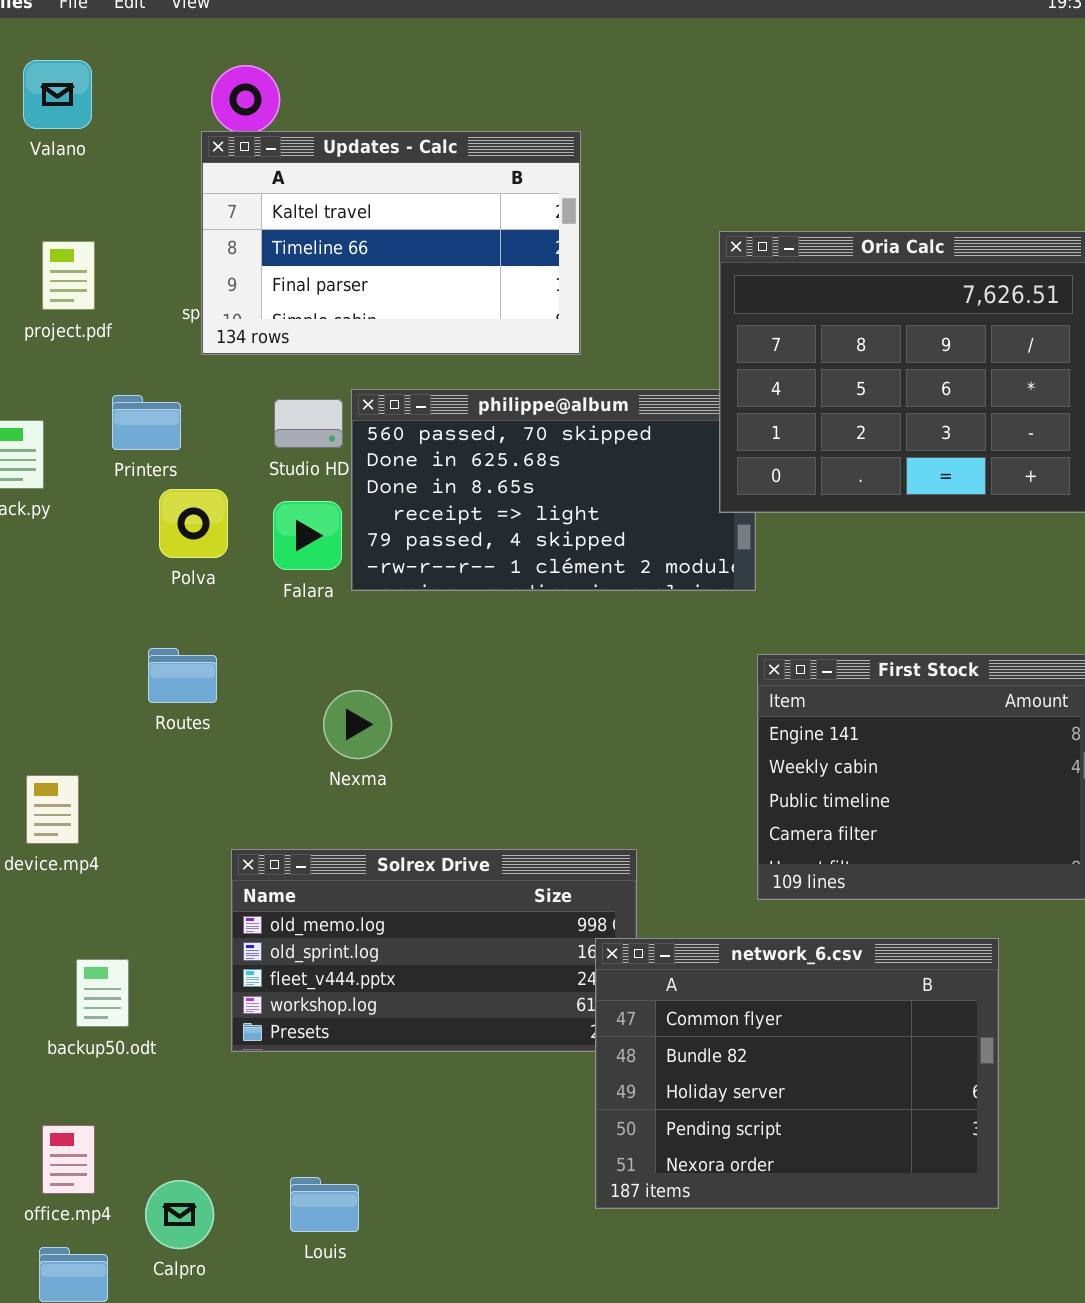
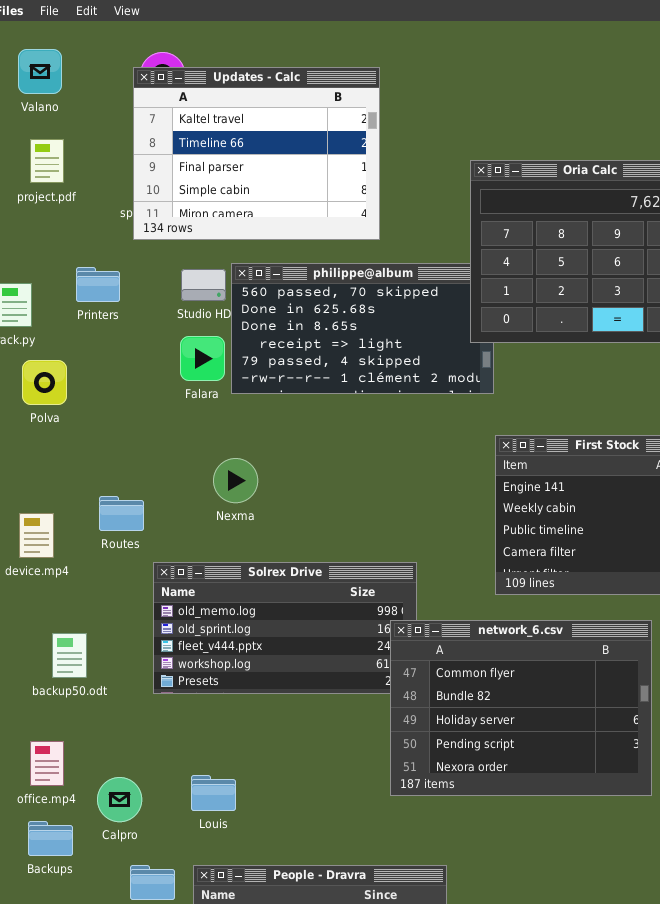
Updates - Calc: [201,131,581,355] -> [133,67,380,240], resized
project.pdf: [42,241,95,310] -> [30,139,64,183], moved
Polva: [159,489,228,558] -> [22,360,67,405], moved
Routes: [148,648,217,703] -> [99,496,144,531], moved

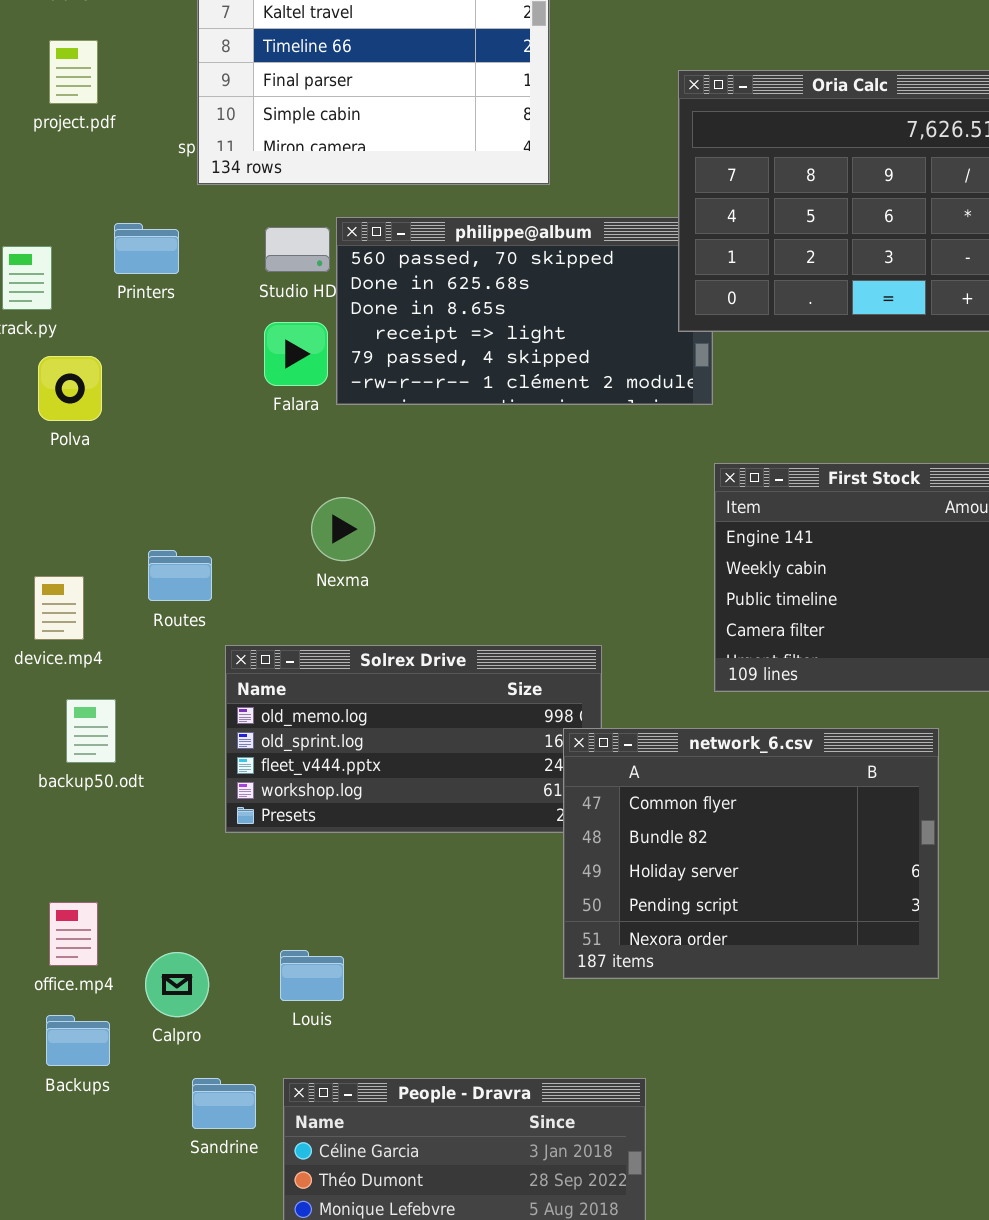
backup50.odt: [52,633,87,678] -> [66,699,116,763], moved

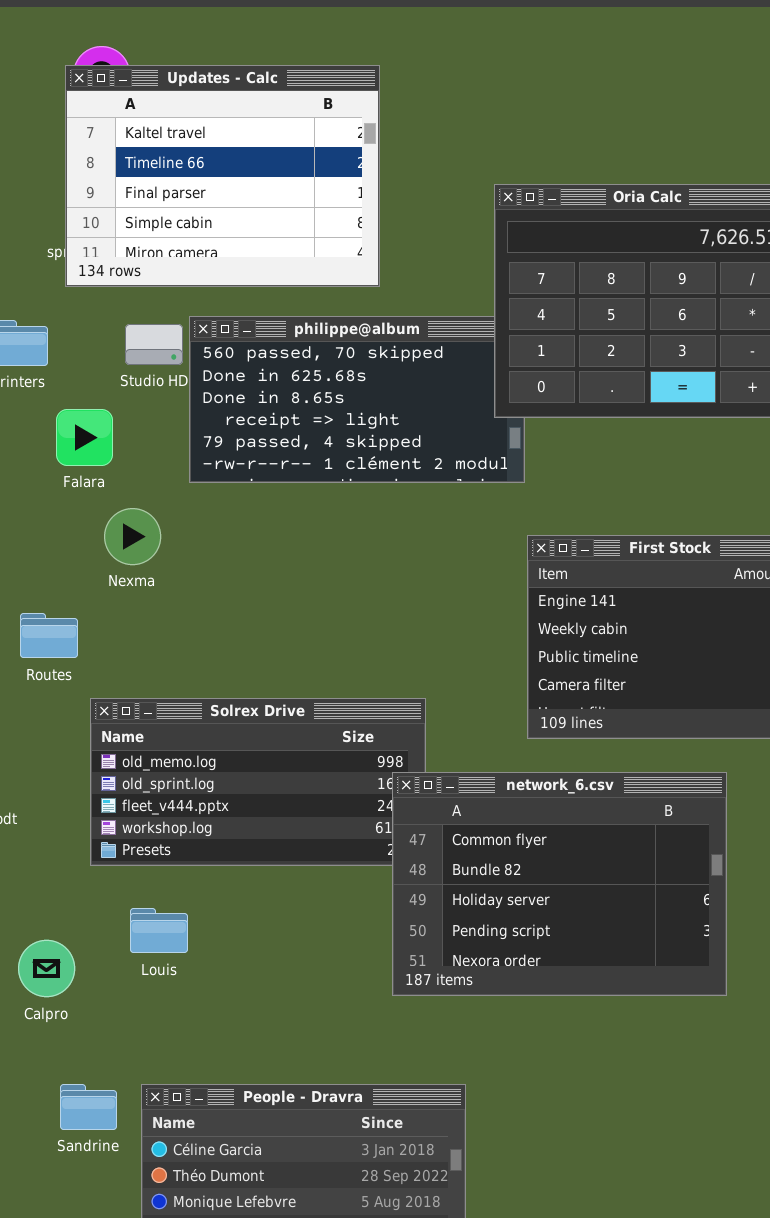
Falara: [264,322,328,386] -> [56,409,113,466], moved
Nexma: [311,497,375,561] -> [104,508,161,565], moved
Louis: [280,950,344,1001] -> [130,908,188,953], moved
Calpro: [145,952,209,1017] -> [18,940,75,997], moved

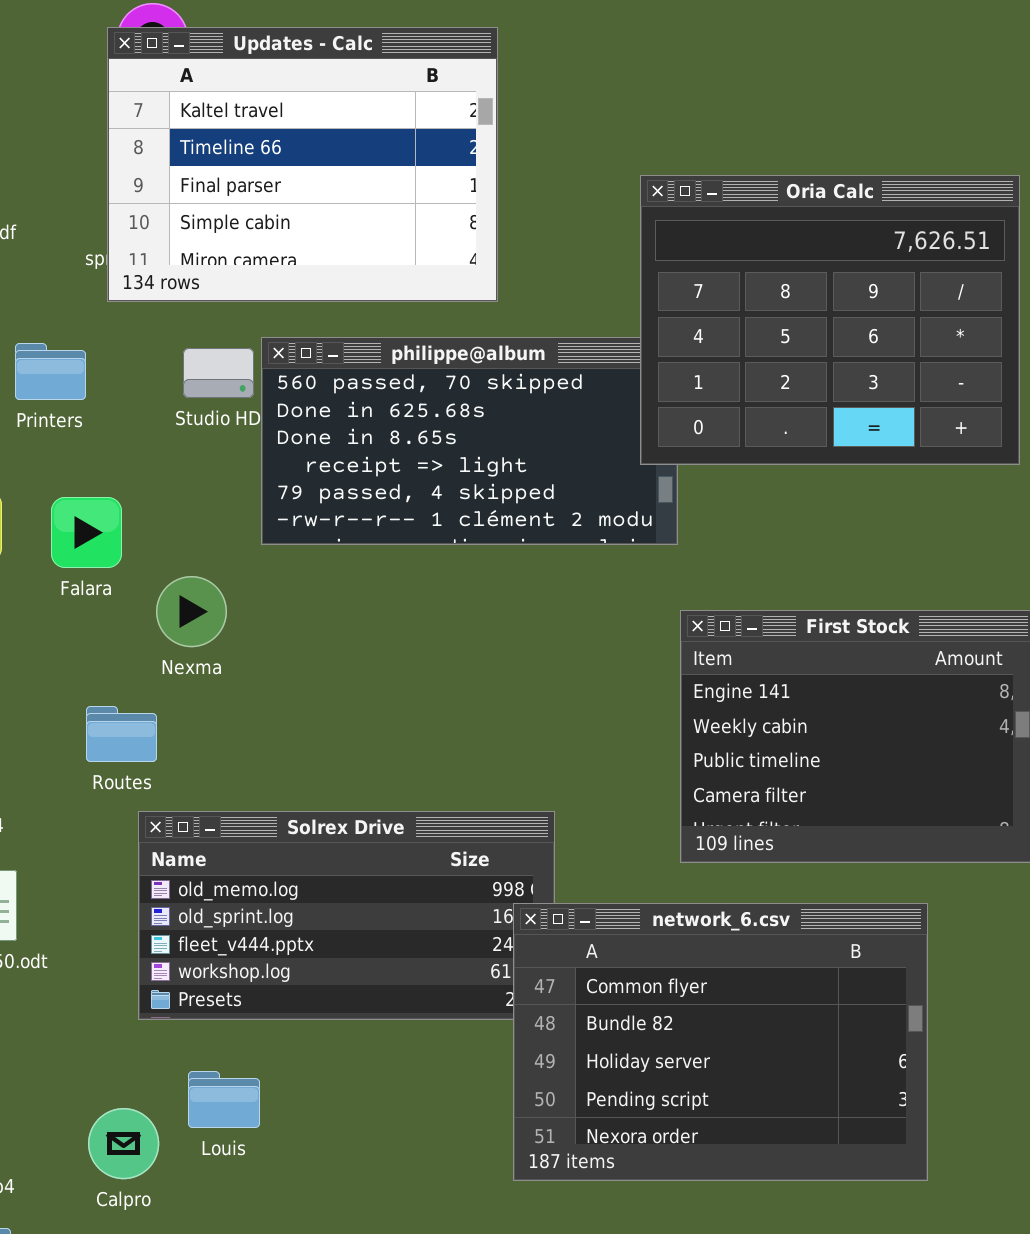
Falara: [56,409,113,466] -> [51,497,122,568], moved
Routes: [20,613,78,658] -> [86,706,157,762], moved
Calpro: [18,940,75,997] -> [88,1108,159,1179], moved

